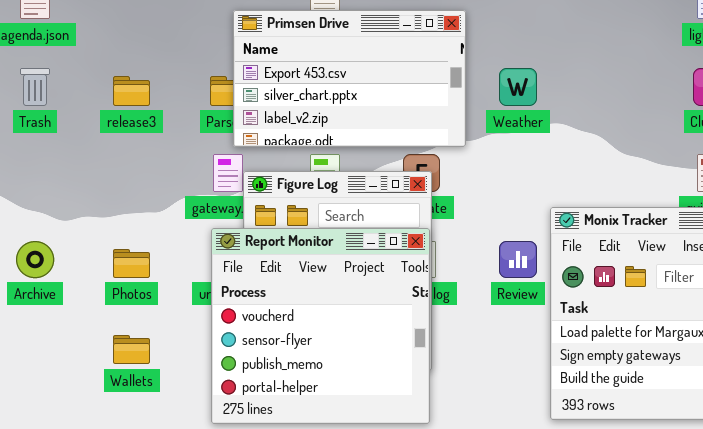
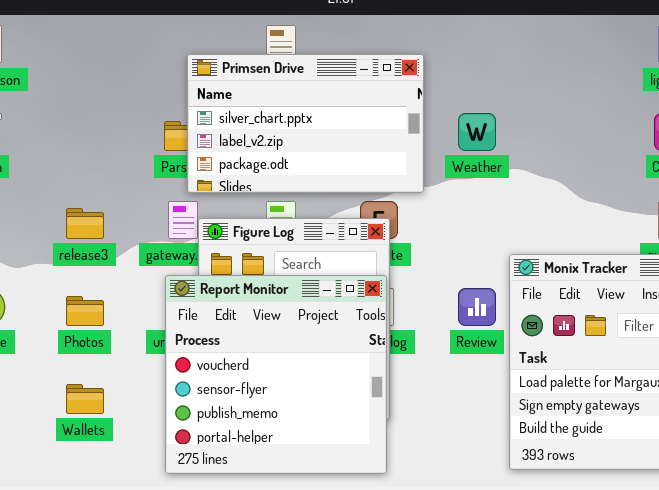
Primsen Drive: [233,10,466,147] -> [187,54,424,193], scrolled down 1 row
release3: [113,76,150,106] -> [66,208,104,239], moved

